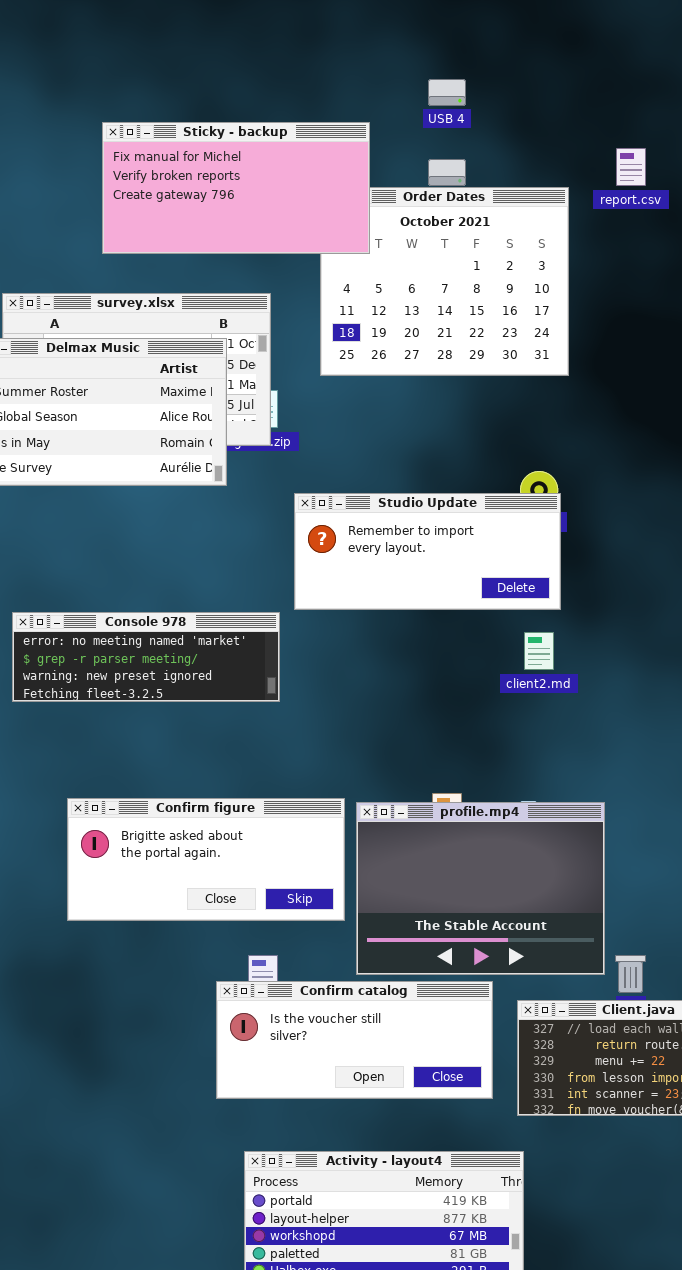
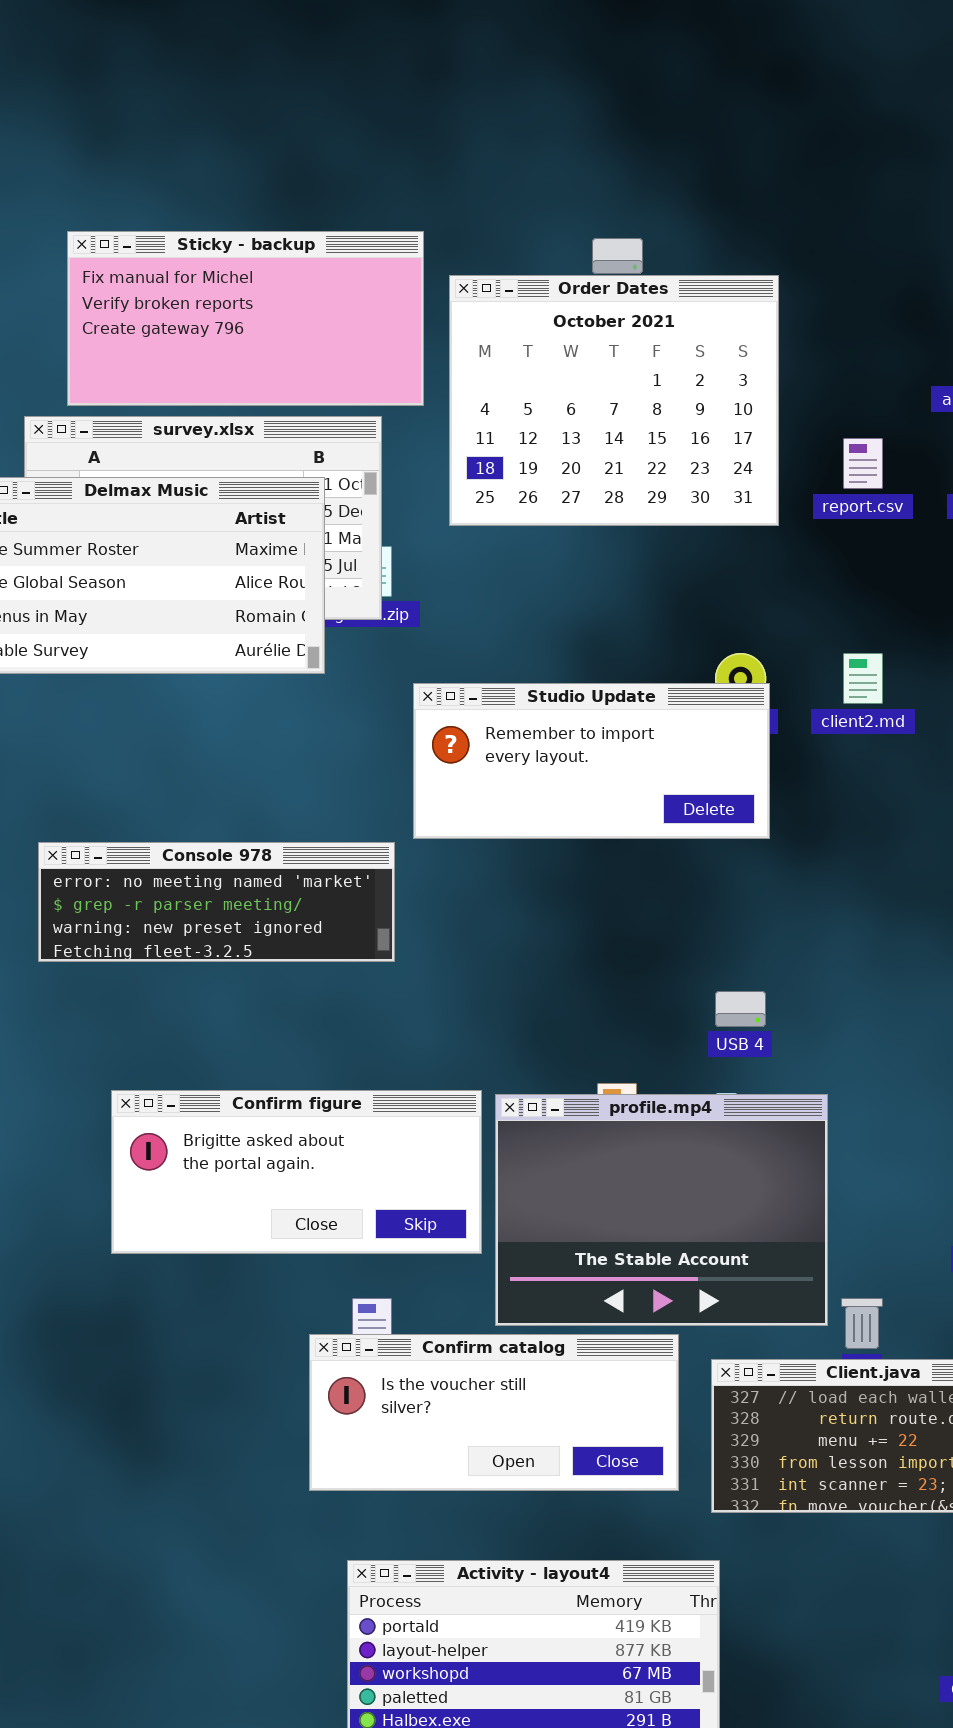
USB 4: [428,79,466,106] -> [715,991,766,1027], moved
Sticky - backup: [102,122,370,254] -> [67,231,424,406], moved
report.csv: [616,148,646,186] -> [843,438,883,489], moved
client2.md: [524,632,554,670] -> [843,653,883,704], moved

